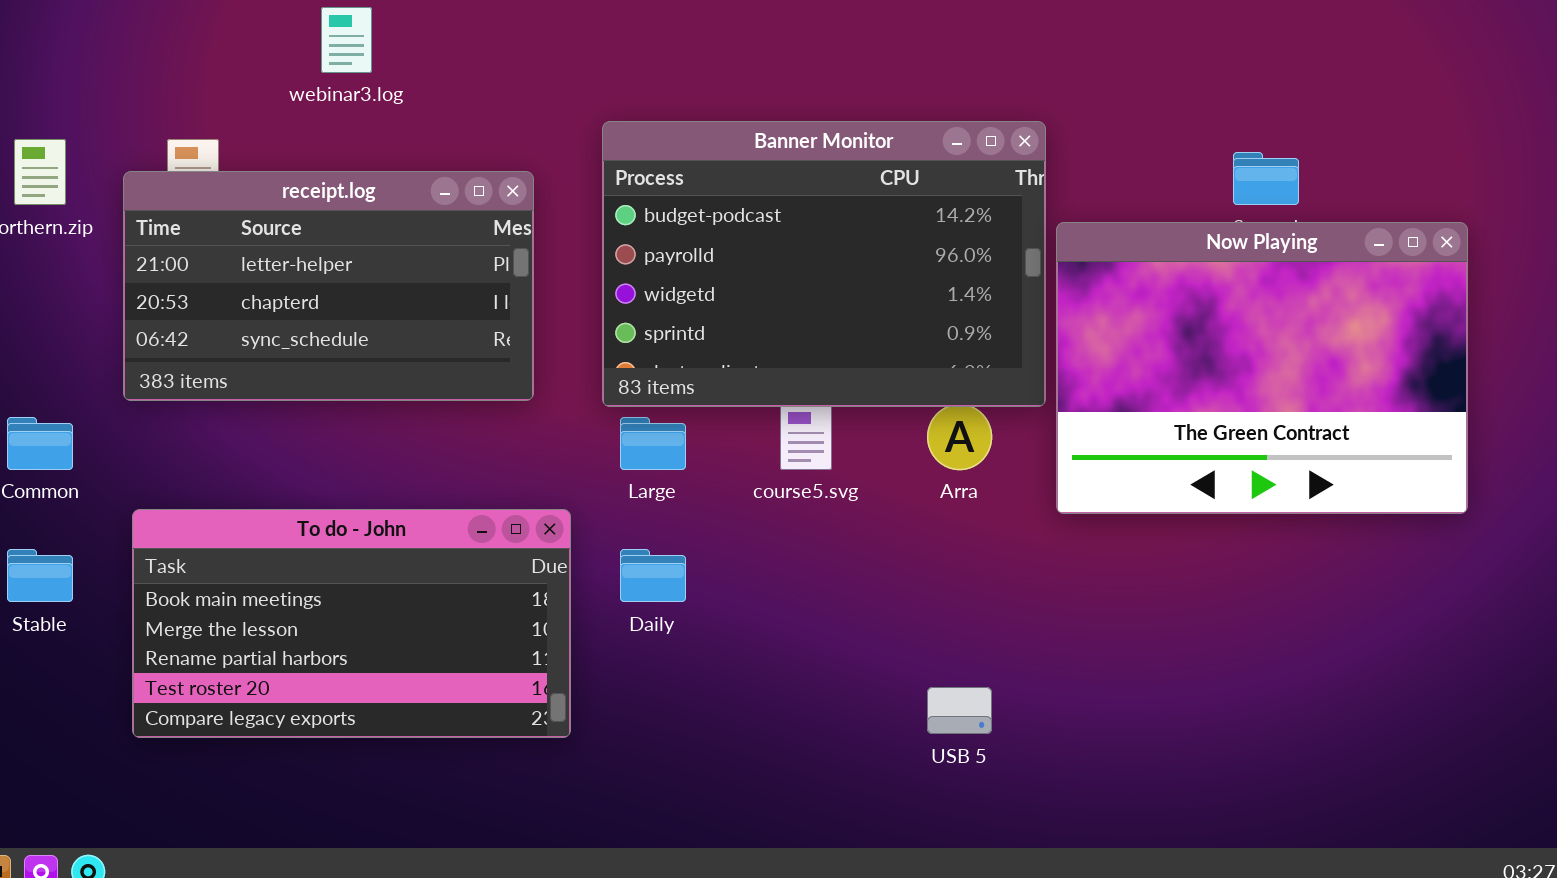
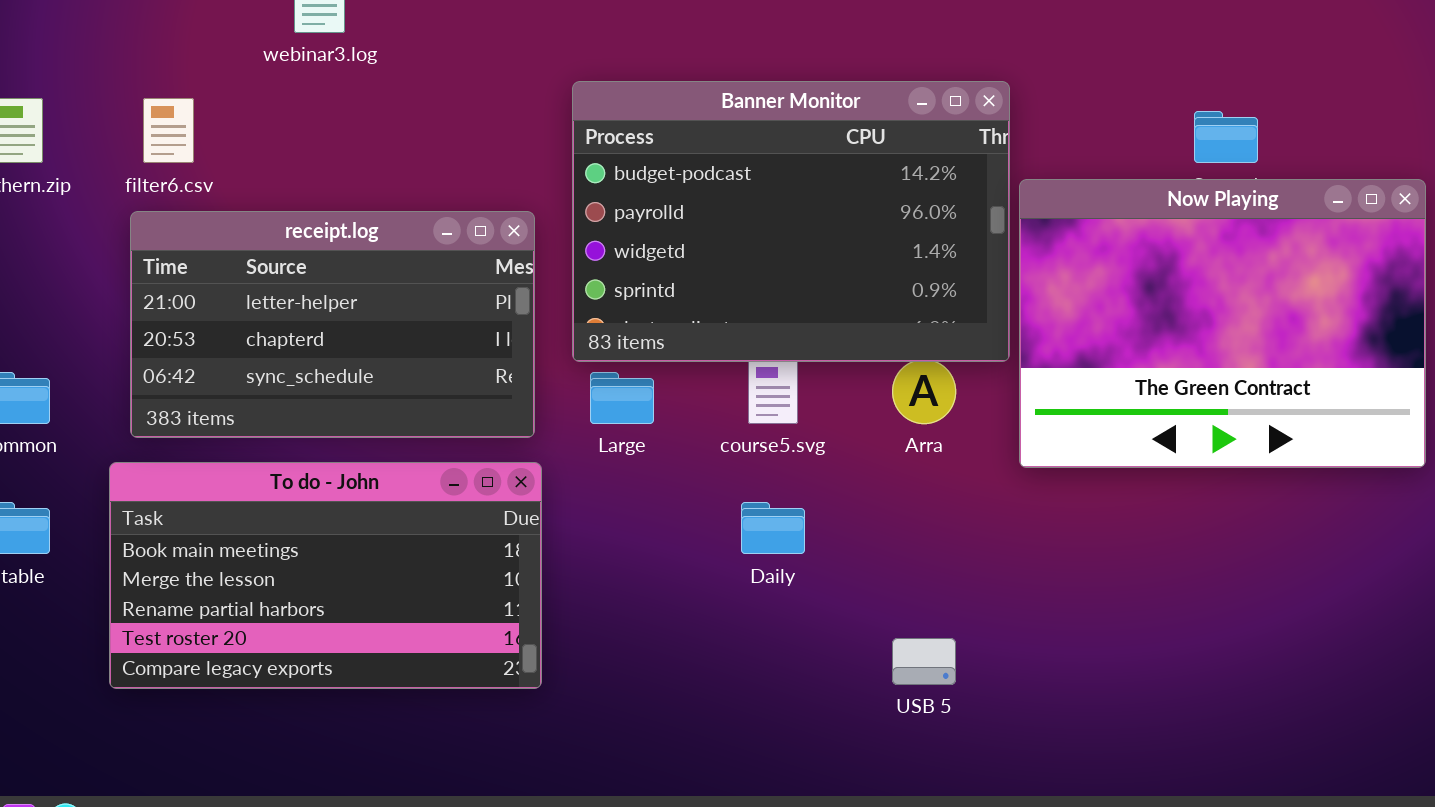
receipt.log: [123,171,534,401] -> [130,211,535,438], moved
Daily: [620,549,686,602] -> [741,502,805,554], moved

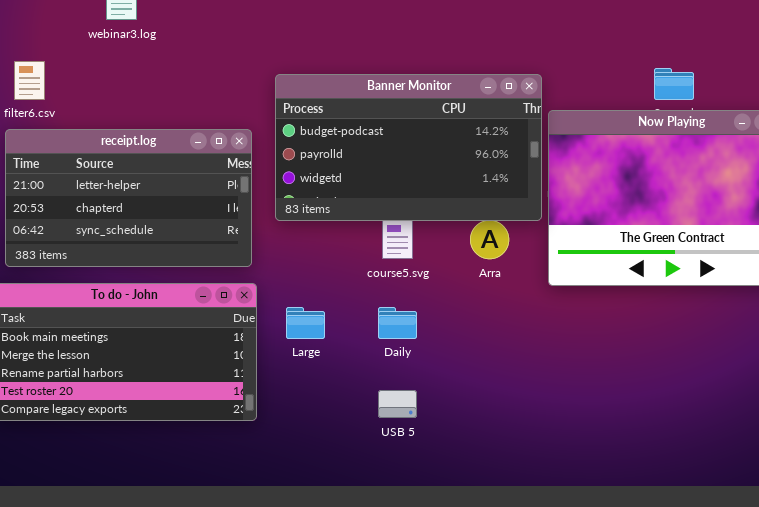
Banner Monitor: [572,81,1010,362] -> [275,74,542,221], resized
Large: [590,372,654,424] -> [286,307,325,339], moved
USB 5: [892,638,956,685] -> [378,390,417,418], moved

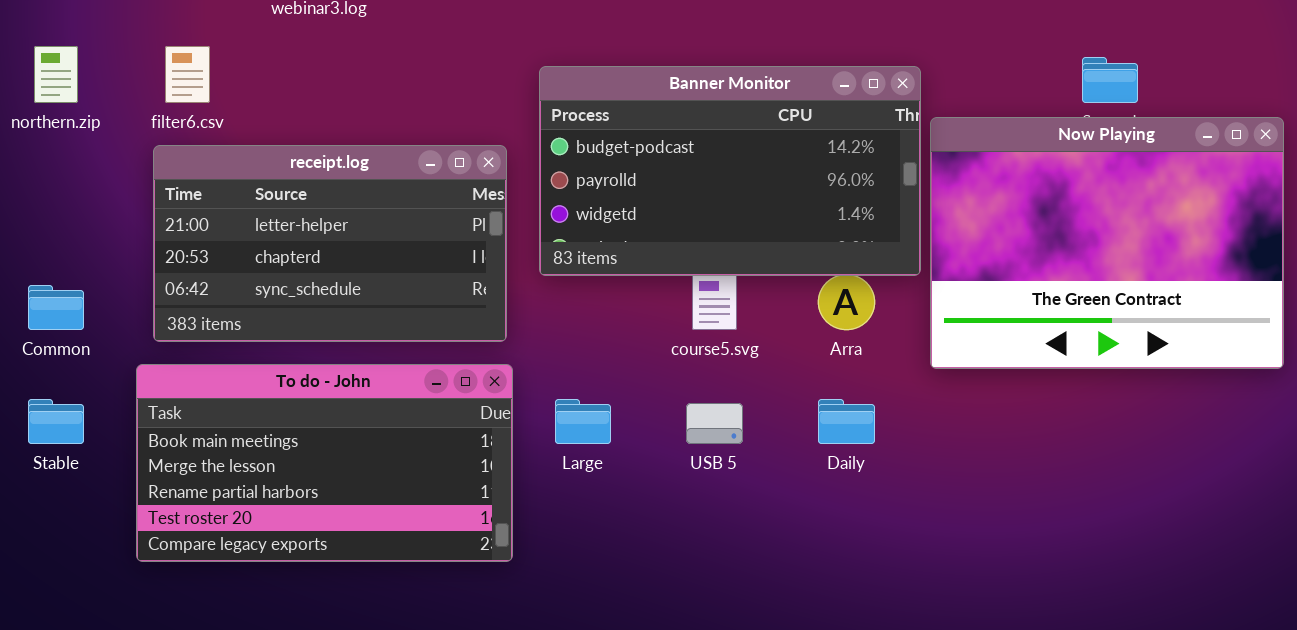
Daily: [378,307,417,339] -> [818,399,875,444], moved
USB 5: [378,390,417,418] -> [686,403,743,444], moved

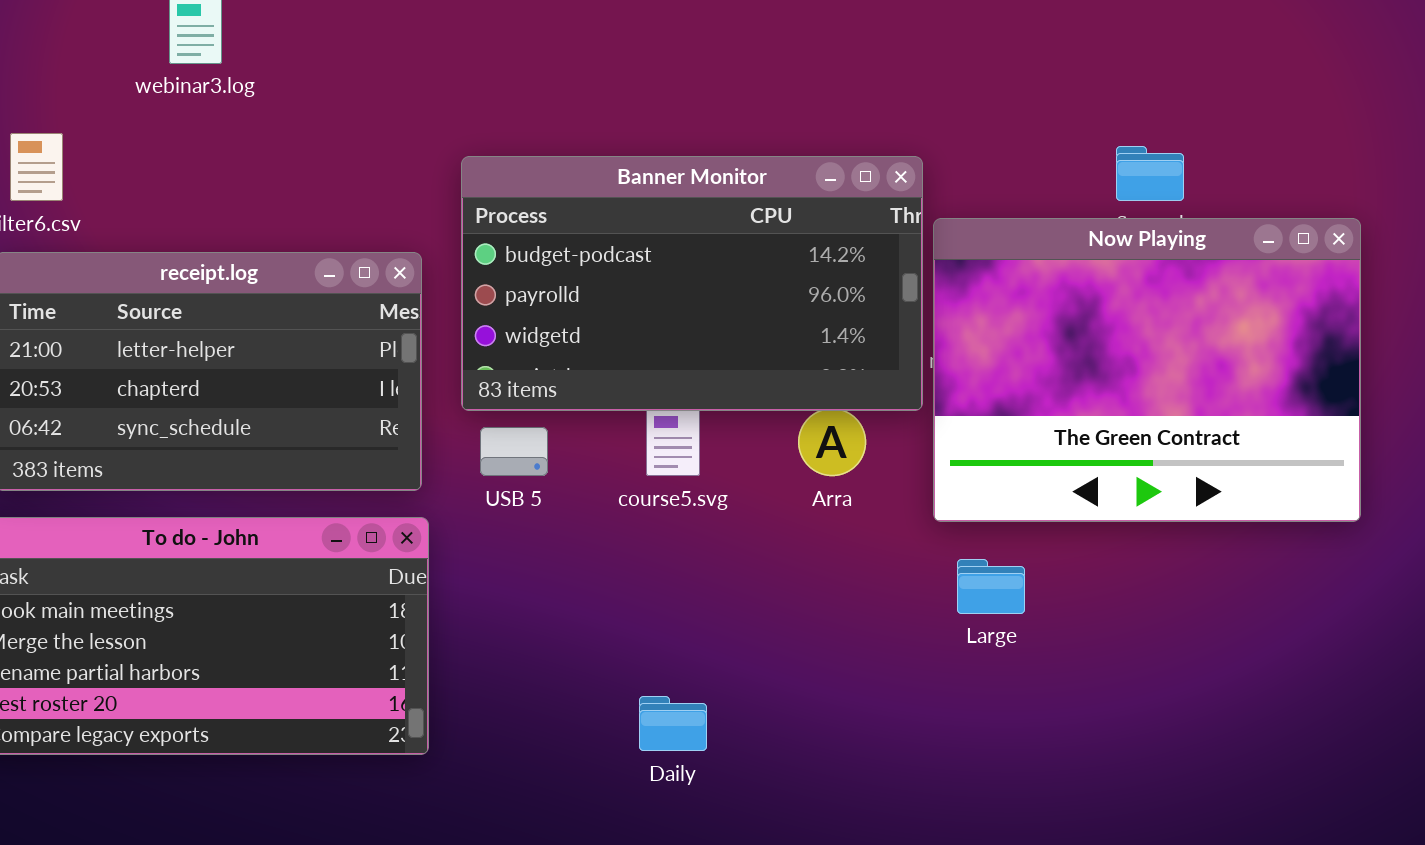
Large: [555,399,611,444] -> [957,559,1025,614], moved
Daily: [818,399,875,444] -> [639,696,707,751], moved
USB 5: [686,403,743,444] -> [480,427,548,476], moved

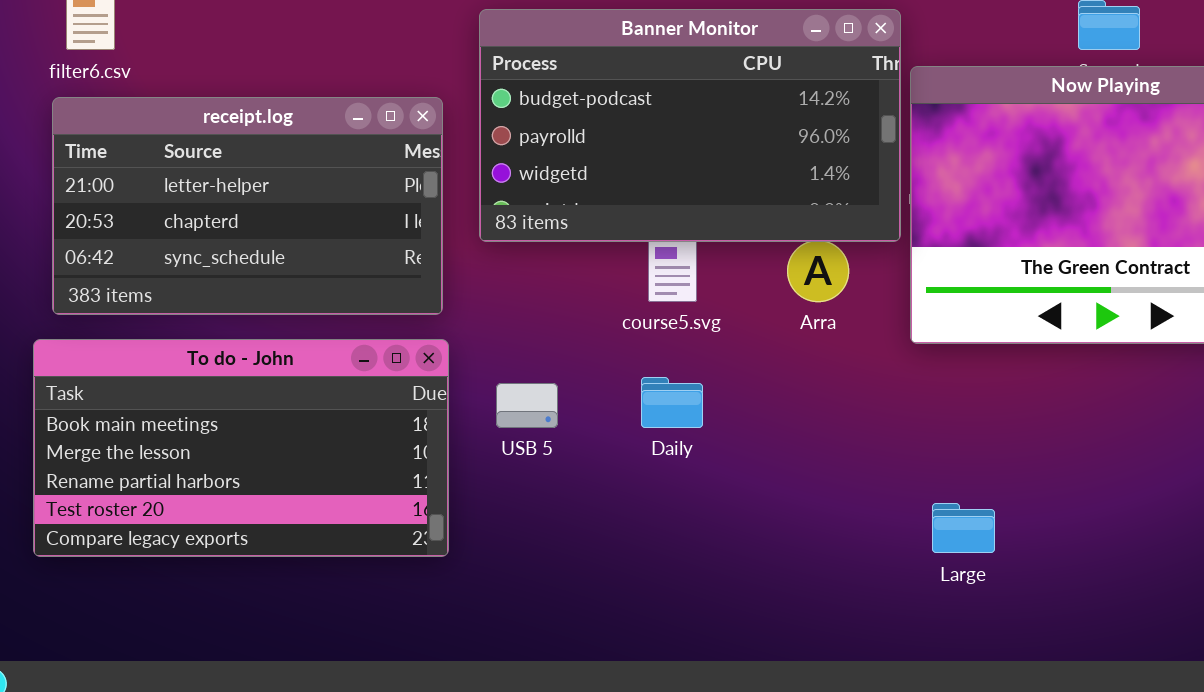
USB 5: [480,427,548,476] -> [496,383,558,428], moved
Large: [957,559,1025,614] -> [932,503,995,553], moved
Daily: [639,696,707,751] -> [641,377,703,428], moved

